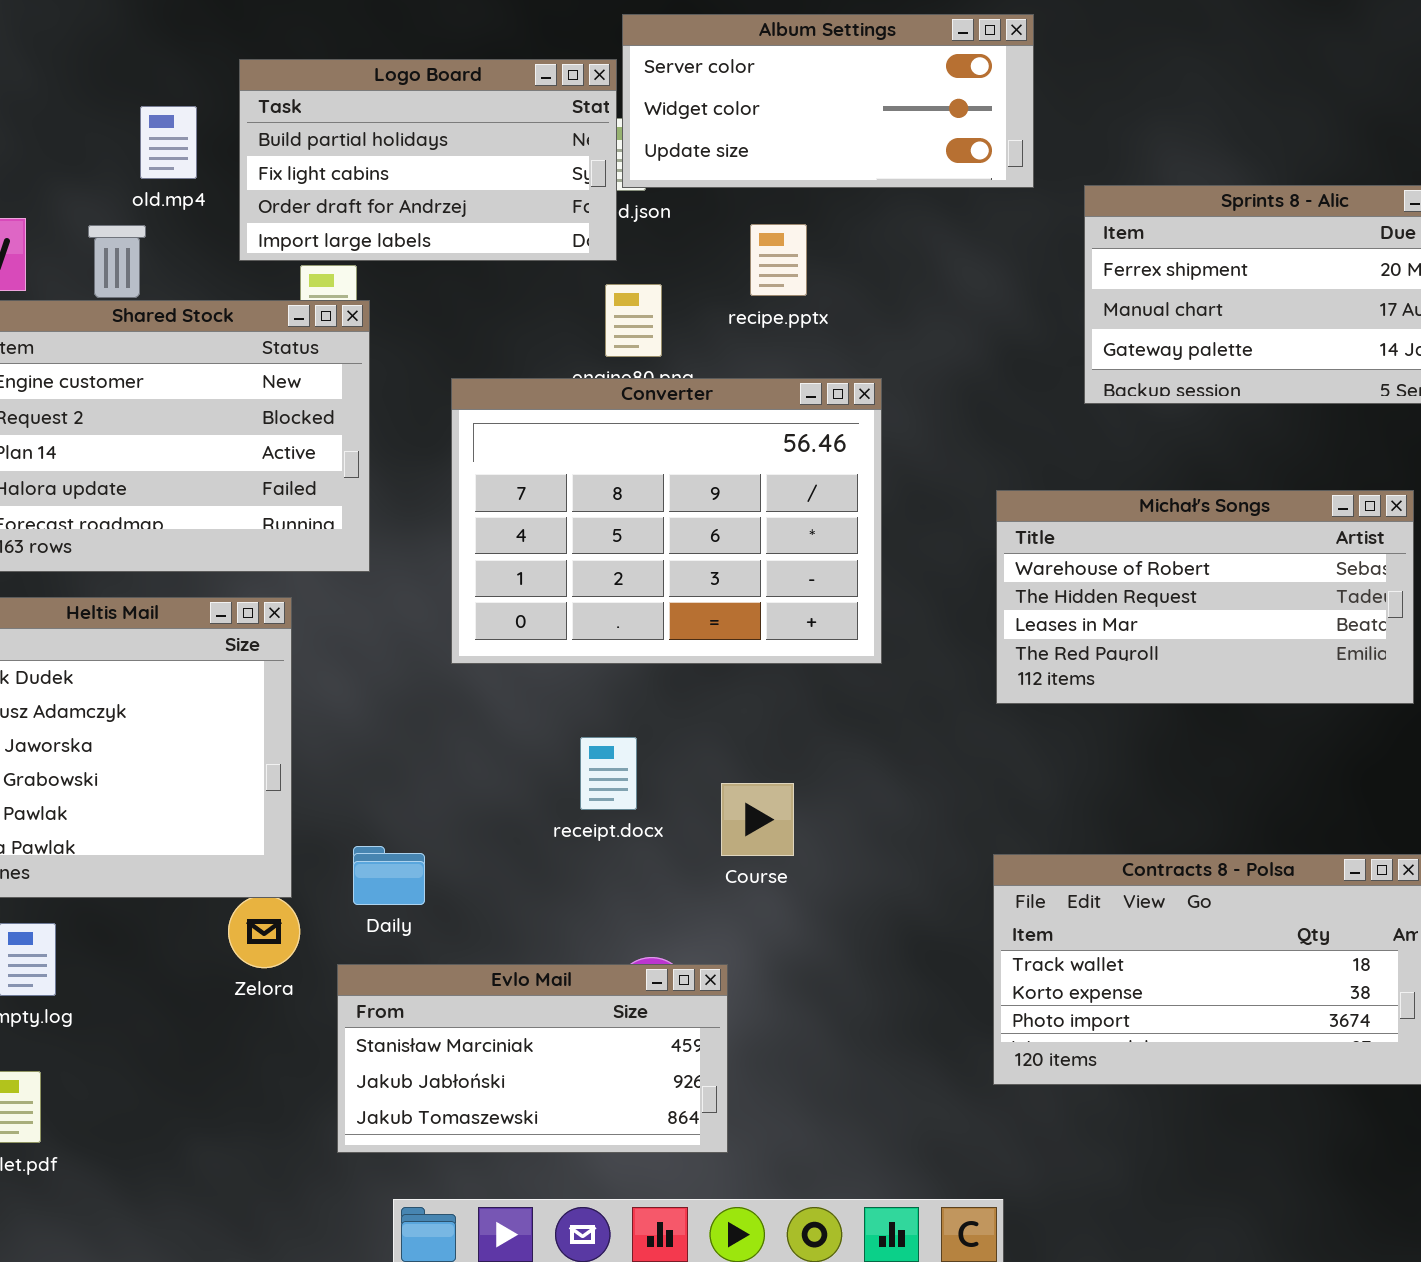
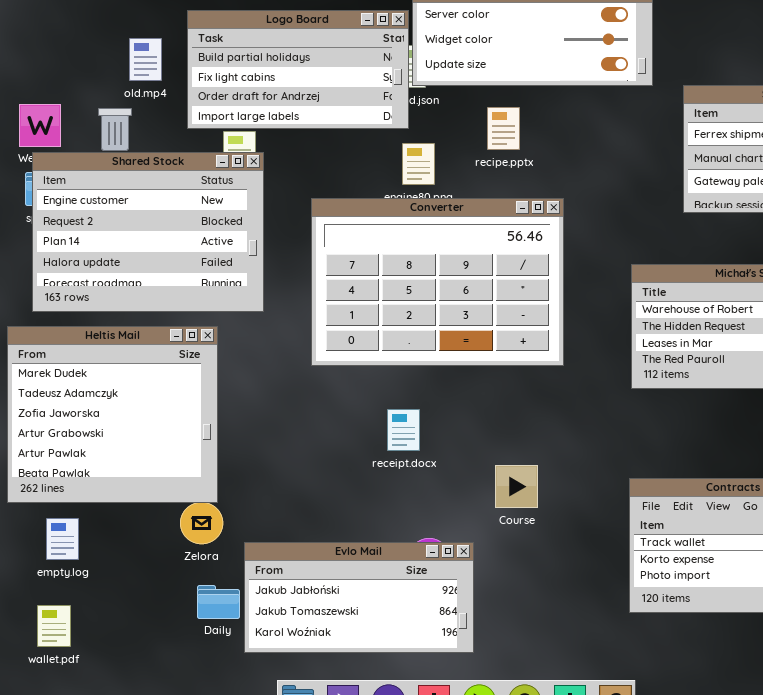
Course: [721,783,794,856] -> [495,465,538,508], moved
Daily: [353,846,425,905] -> [197,585,240,619], moved
Evlo Mail: [337,964,728,1153] -> [244,542,474,653], scrolled down 1 row

